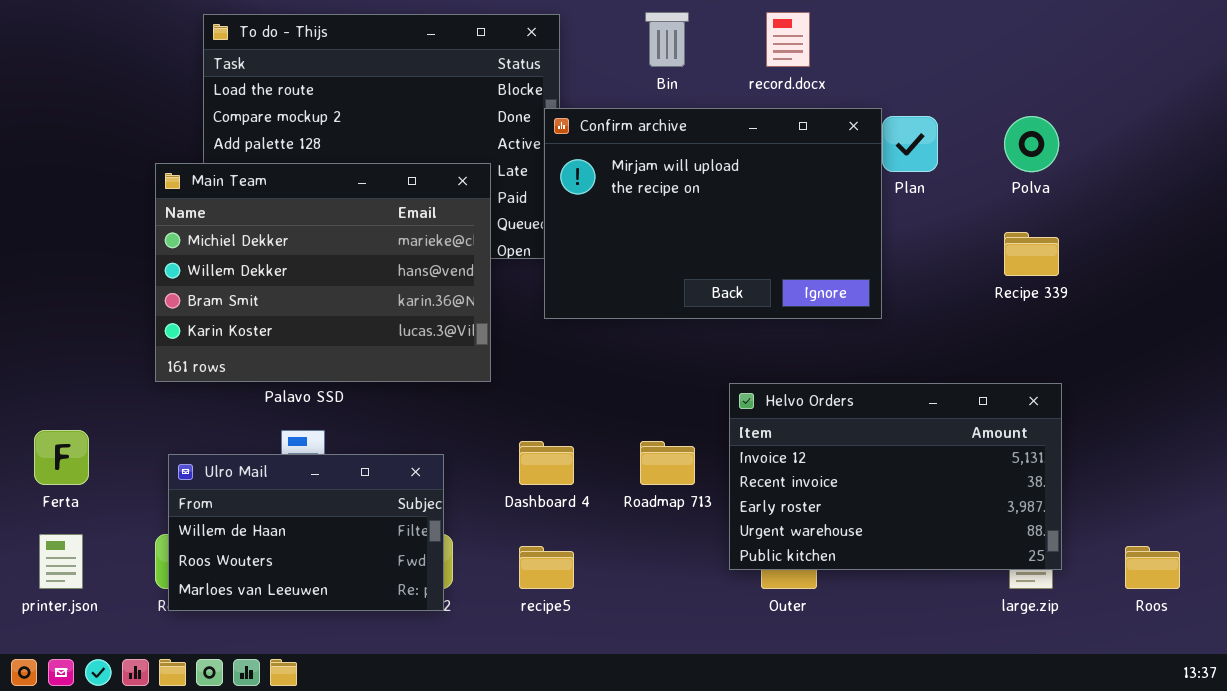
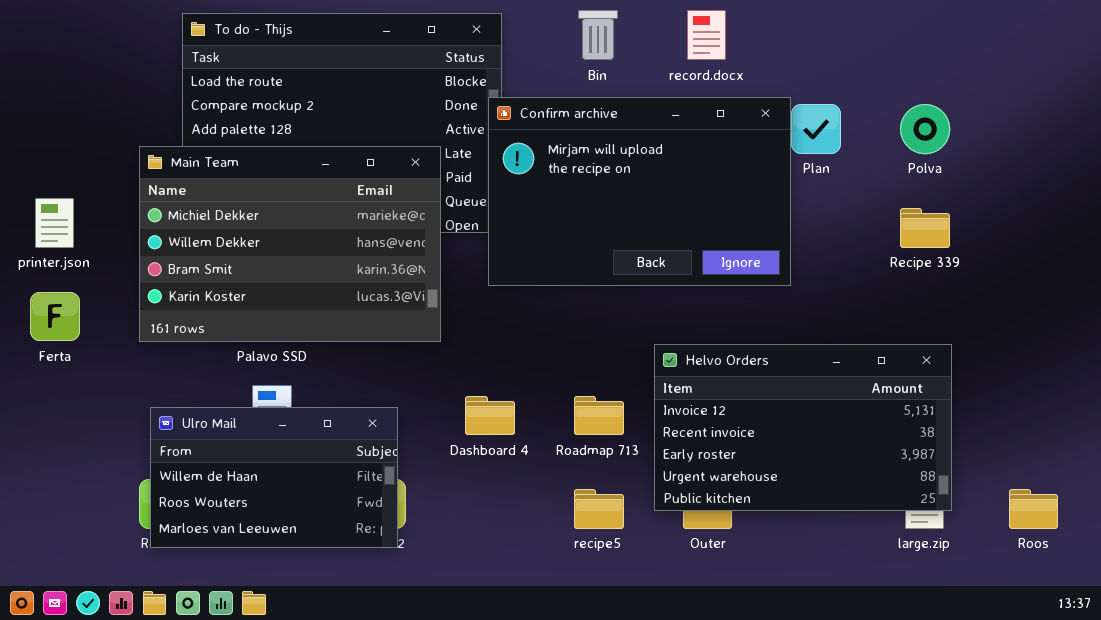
Ferta: [34,430,89,485] -> [30,292,80,341], moved
printer.json: [39,534,83,589] -> [35,198,74,248], moved
recipe5: [519,546,574,589] -> [574,489,624,529], moved

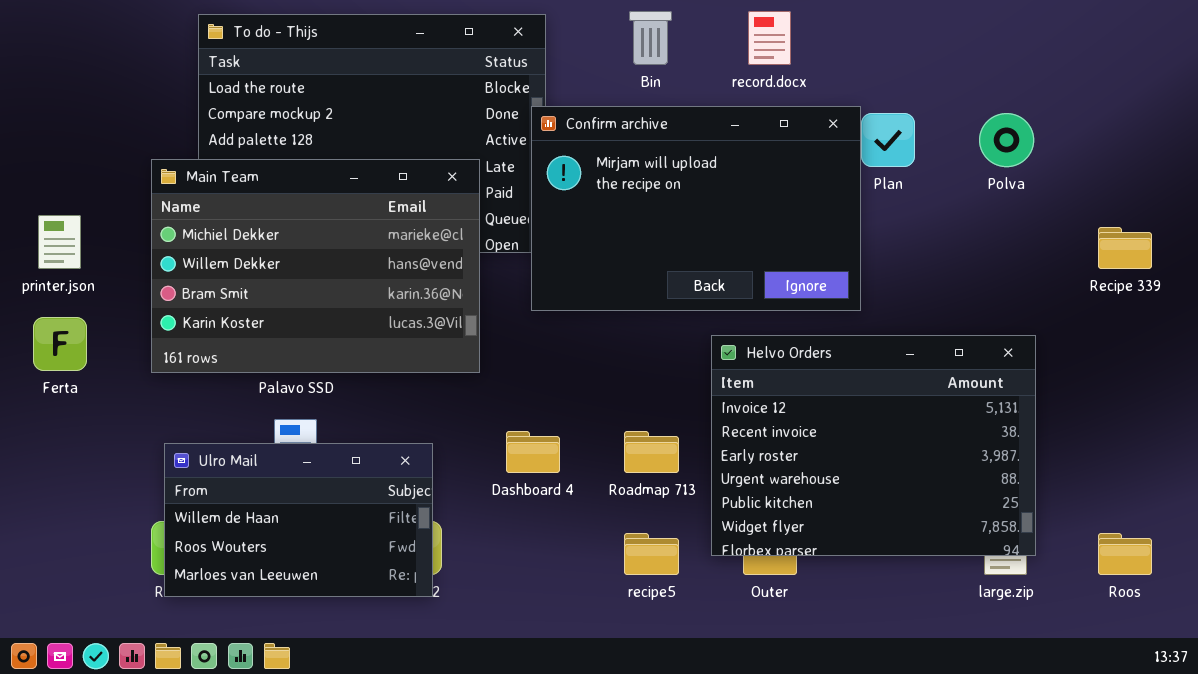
Recipe 339: [900,208,950,248] -> [1098,227,1152,269], moved
Helvo Orders: [654,344,952,511] -> [711,335,1036,556], resized

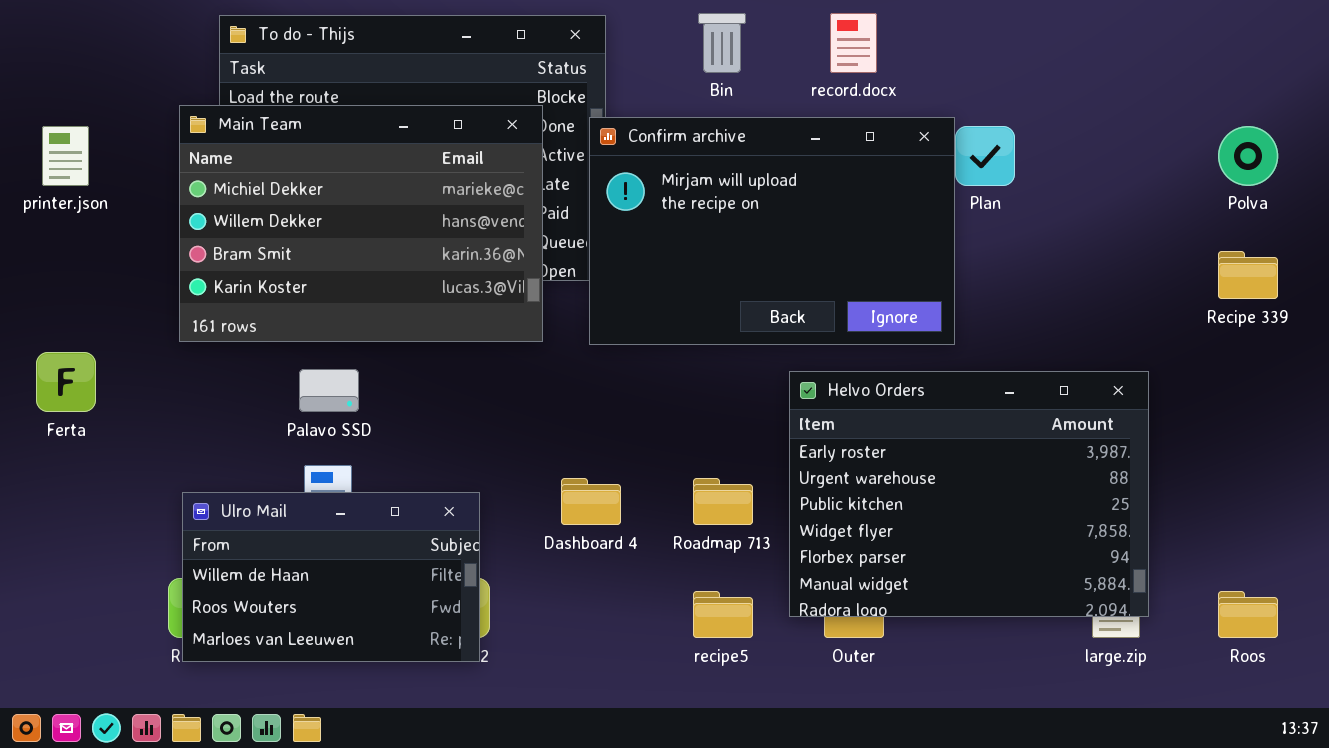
Polva: [979,113,1034,167] -> [1218,126,1278,186], moved
Main Team: [151,159,480,373] -> [179,105,543,342], moved
printer.json: [38,215,81,269] -> [42,126,89,186], moved
Helvo Orders: [711,335,1036,556] -> [789,371,1149,617], scrolled down 2 rows

